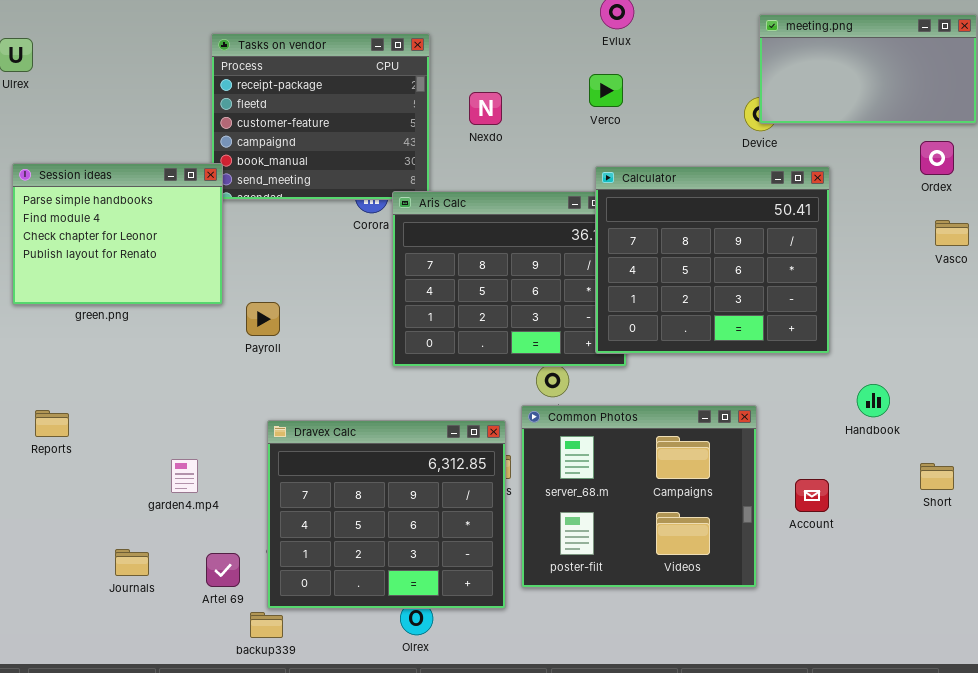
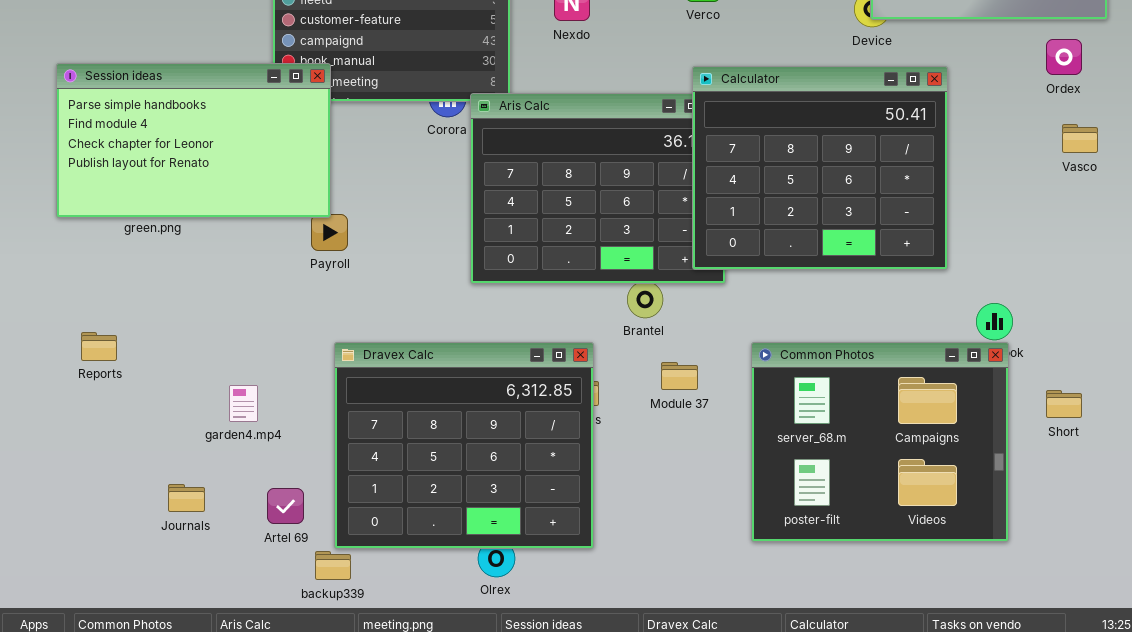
Session ideas: [12,163,223,305] -> [56,63,331,218], resized
Common Photos: [521,405,757,588] -> [751,342,1009,542], moved

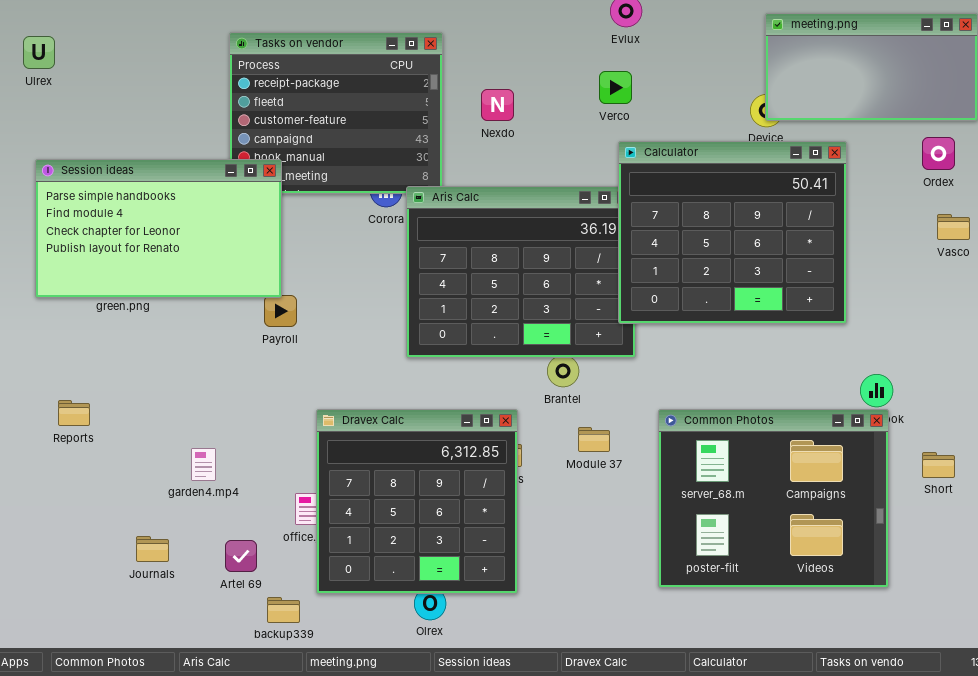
Calculator: [692,66,948,270] -> [618,141,847,324], moved
Dravex Calc: [334,342,594,549] -> [316,409,518,594], resized

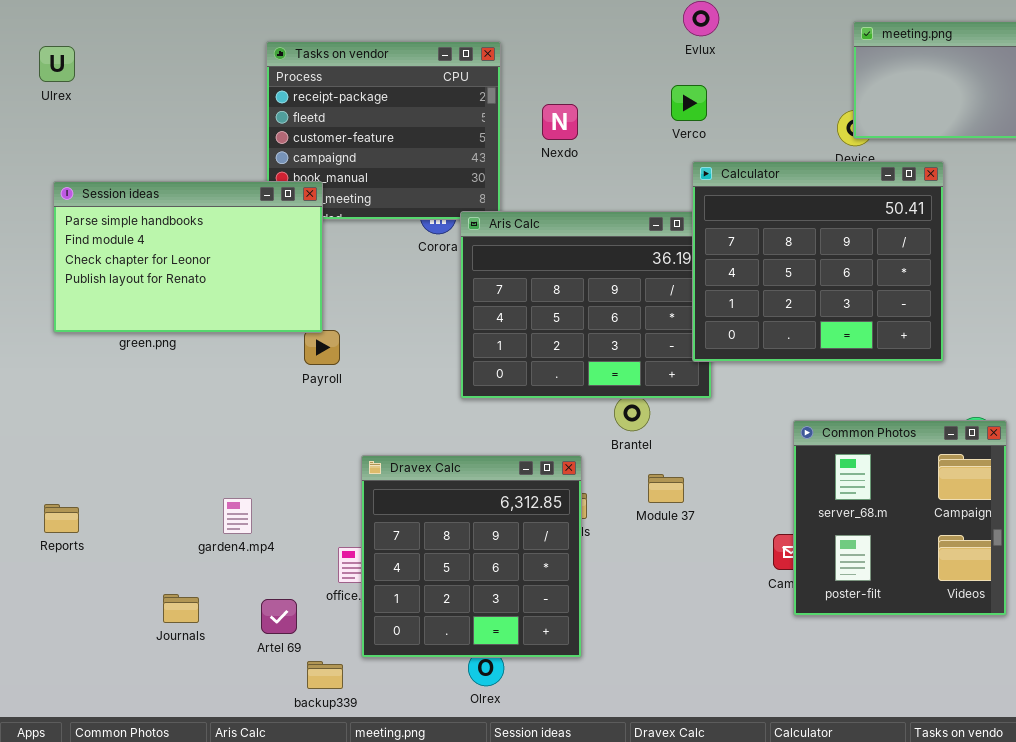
Reports: [58,400,90,426] -> [44,504,79,533], moved
Common Photos: [658,409,889,588] -> [793,420,1007,616], moved, resized

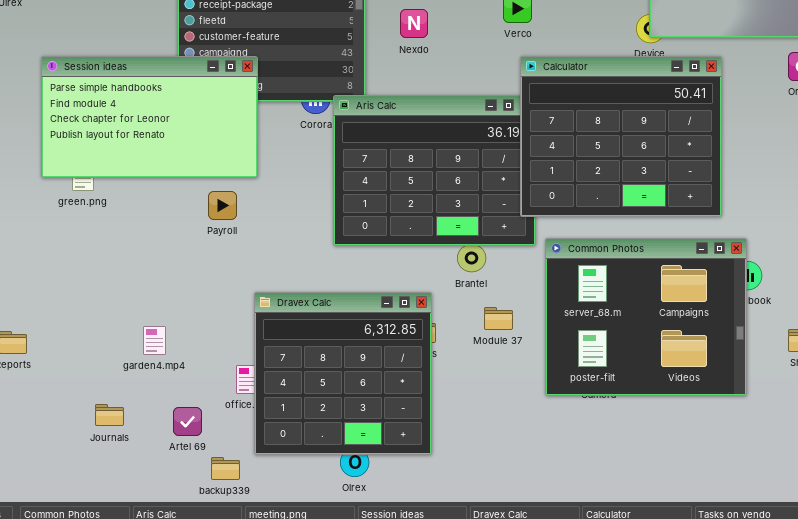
Session ideas: [53,181,323,333] -> [41,56,258,178], moved
Common Photos: [793,420,1007,616] -> [545,238,747,396], moved, resized

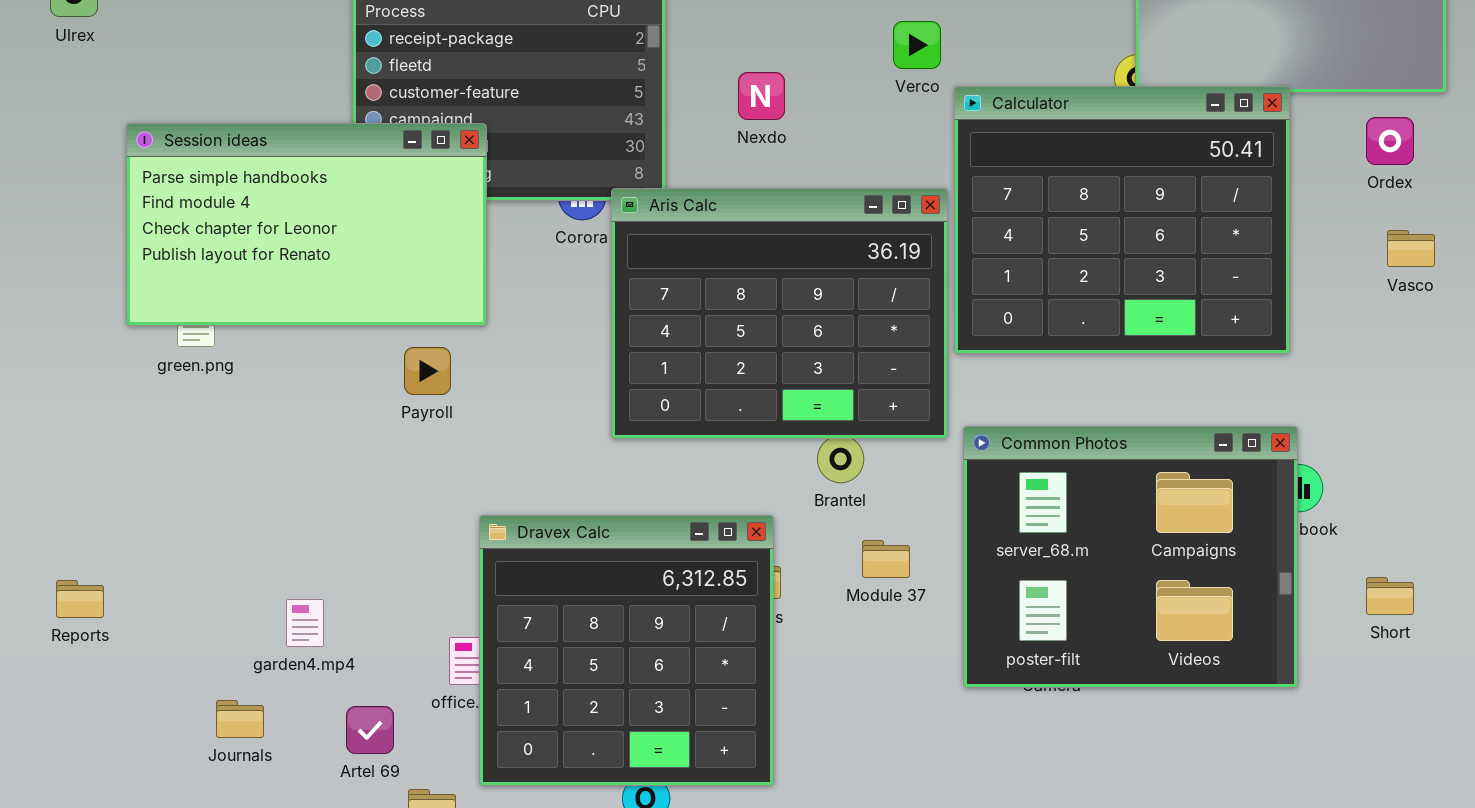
Nexdo: [400,9,428,38] -> [738,72,785,120], moved
Calculator: [520,56,722,217] -> [954,86,1290,354], moved
garden4.mp4: [143,326,166,355] -> [286,599,324,647], moved

